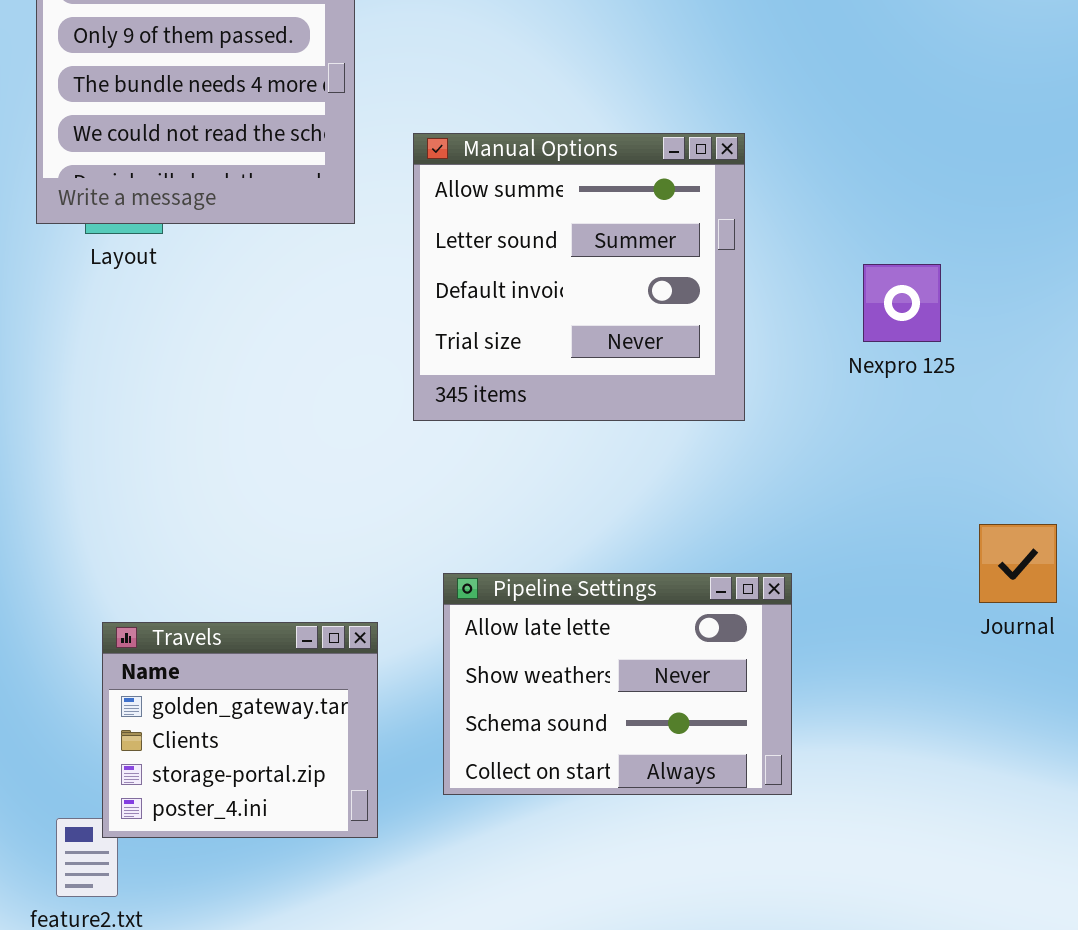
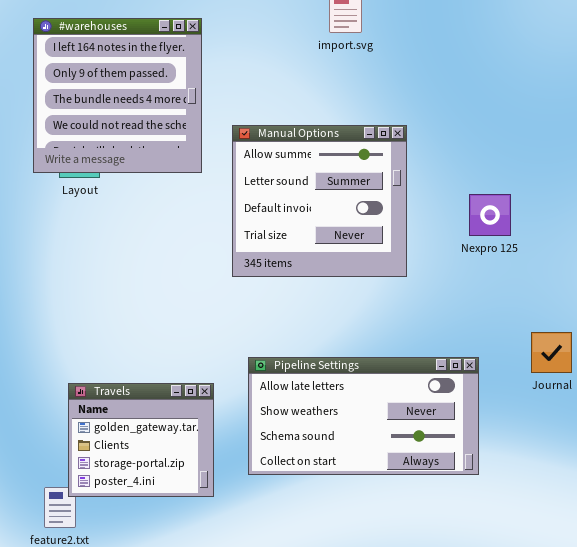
Pipeline Settings: [443,573,792,795] -> [248,357,479,475], resized

